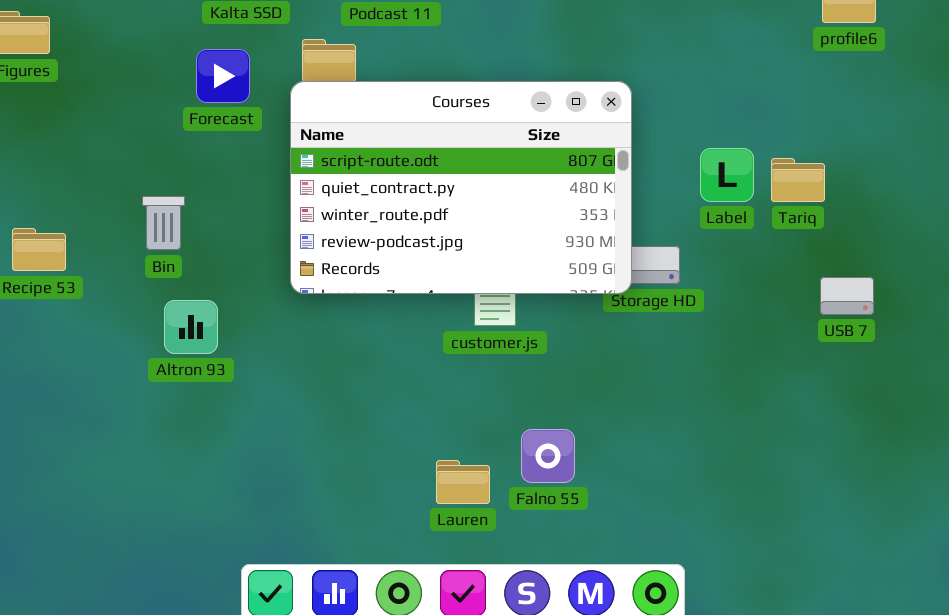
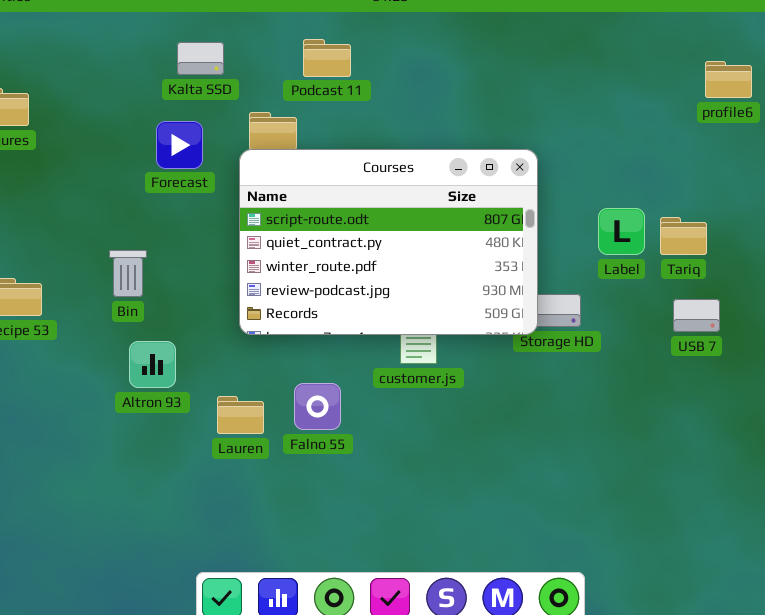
USB 7: [820,277,874,315] -> [673,299,720,332], moved
Falno 55: [521,429,575,483] -> [294,383,341,430], moved
Lauren: [436,460,490,504] -> [217,396,264,434], moved

